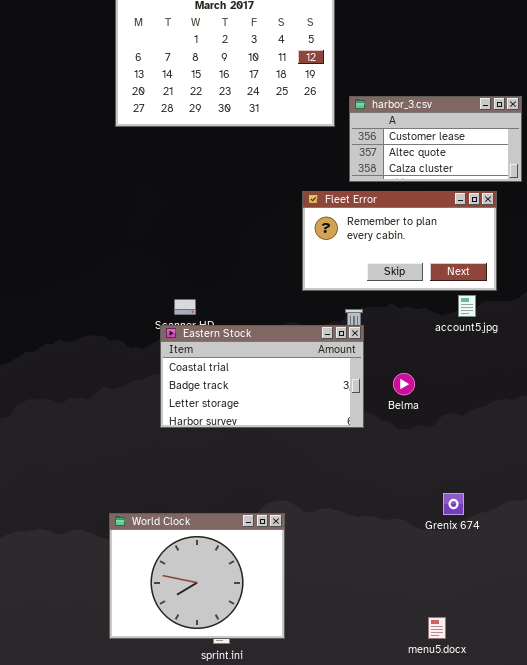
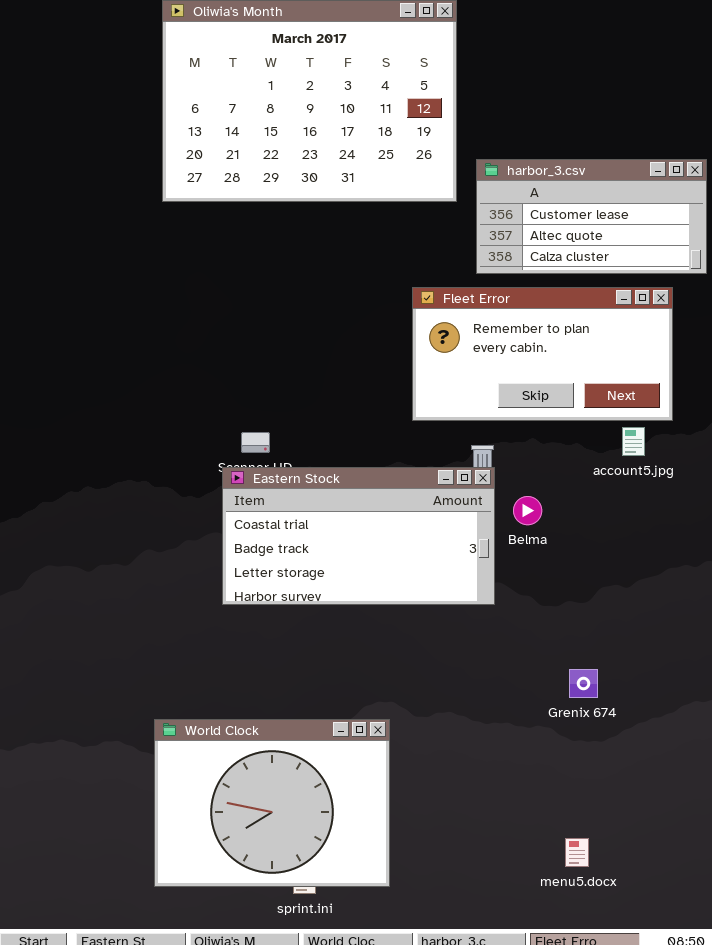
Belma: [393,373,415,395] -> [513,496,542,525], moved
Grenix 674: [443,493,464,515] -> [569,669,598,698], moved
menu5.docx: [428,617,446,639] -> [565,838,589,867], moved

